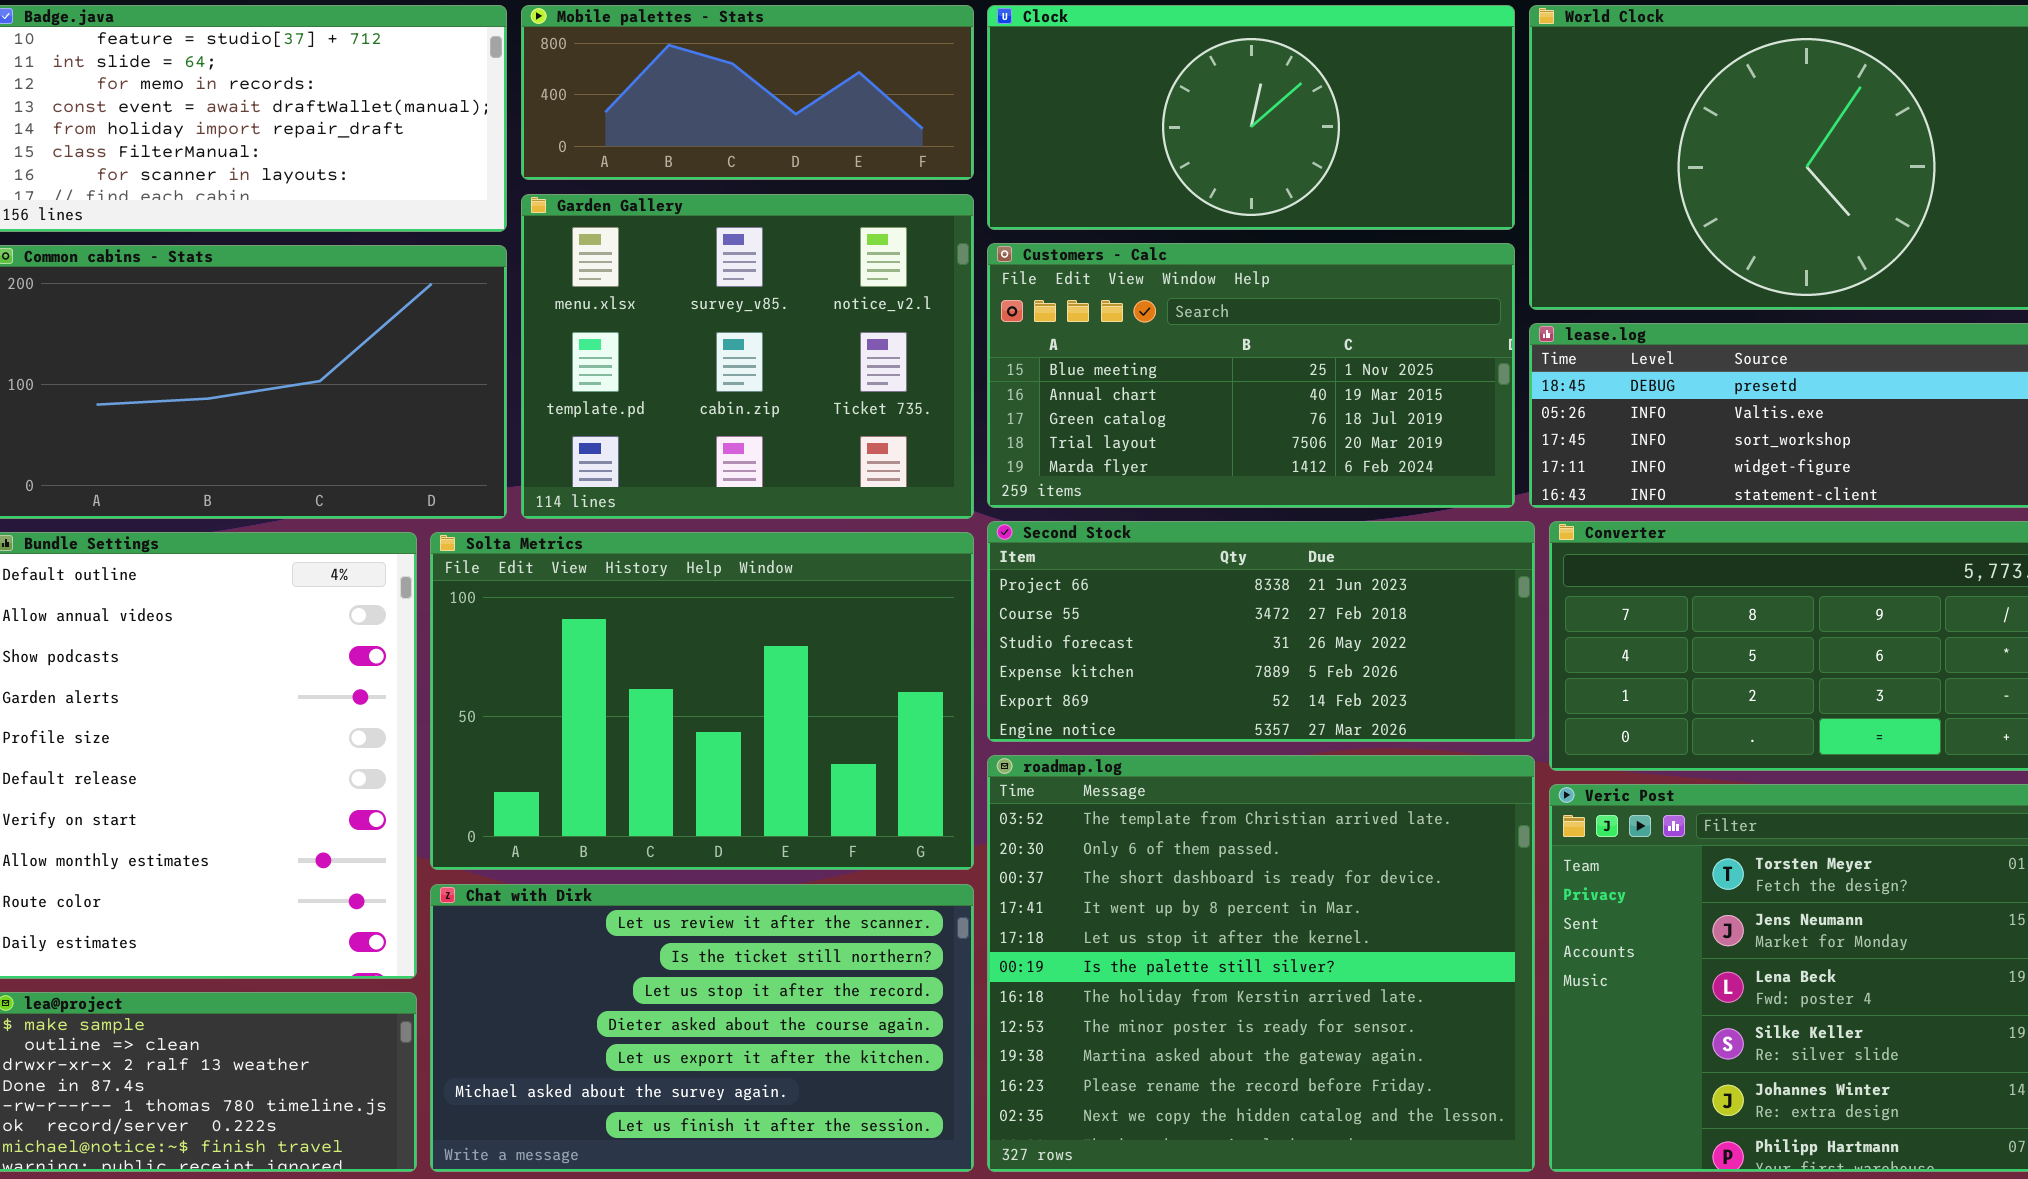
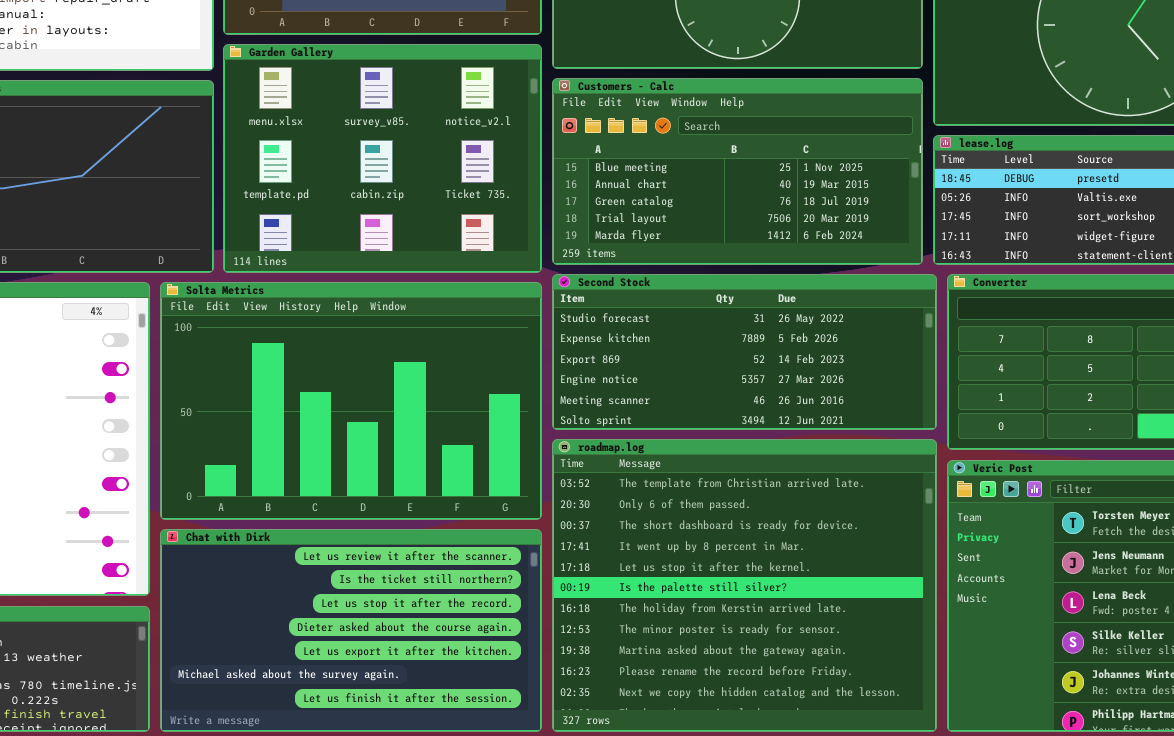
Second Stock: [987,521,1535,742] -> [552,274,937,430], scrolled down 2 rows

